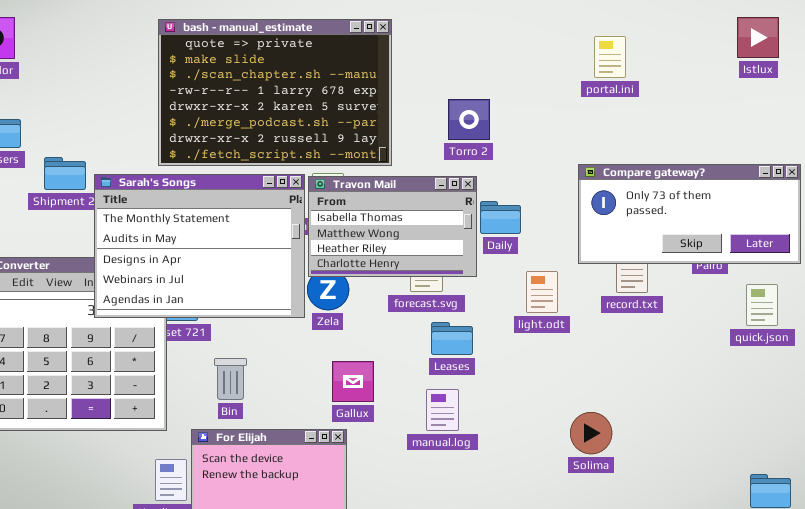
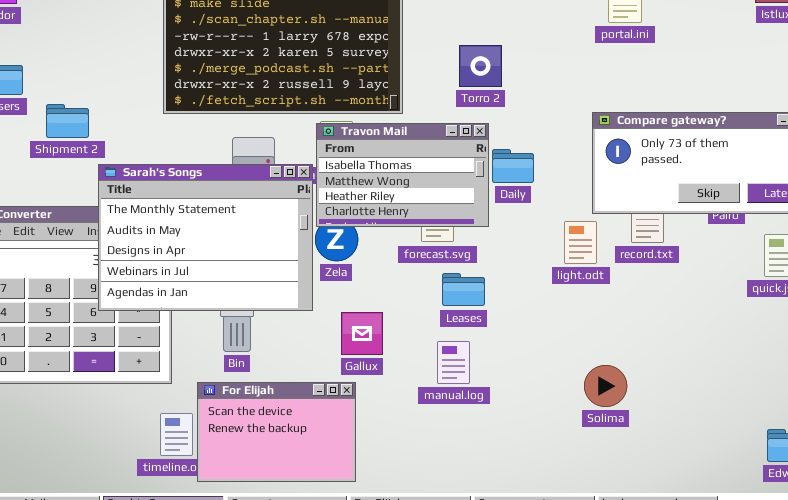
Sarah's Songs: [94,174,305,318] -> [98,164,313,311], moved
light.odt: [526,271,558,313] -> [564,221,597,264], moved

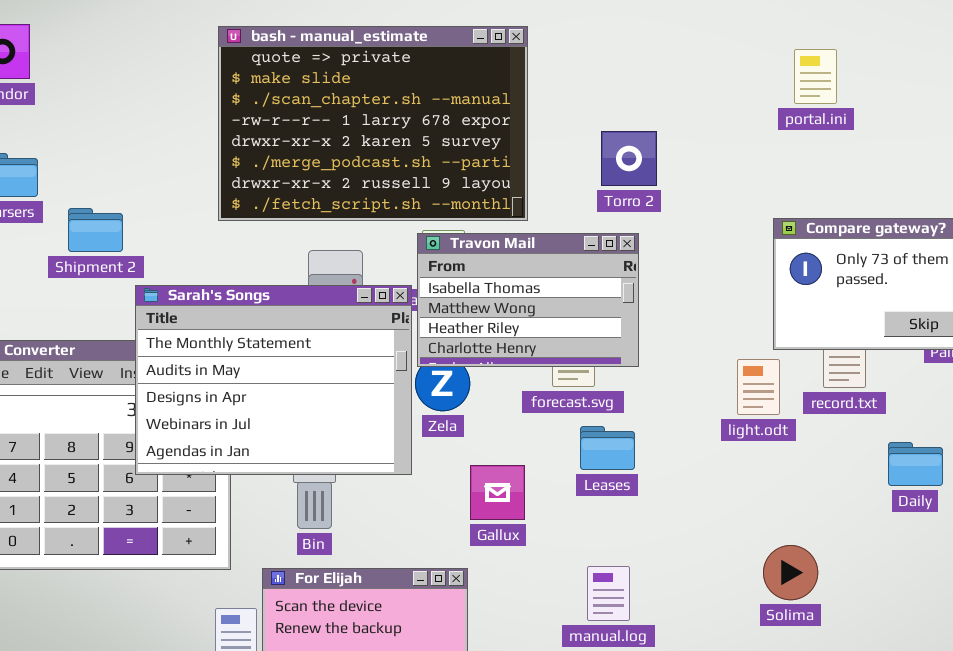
Daily: [492,149,534,183] -> [888,442,943,486], moved
Gallux: [341,312,383,355] -> [470,465,525,520], moved
manual.log: [437,341,470,384] -> [587,566,630,621], moved

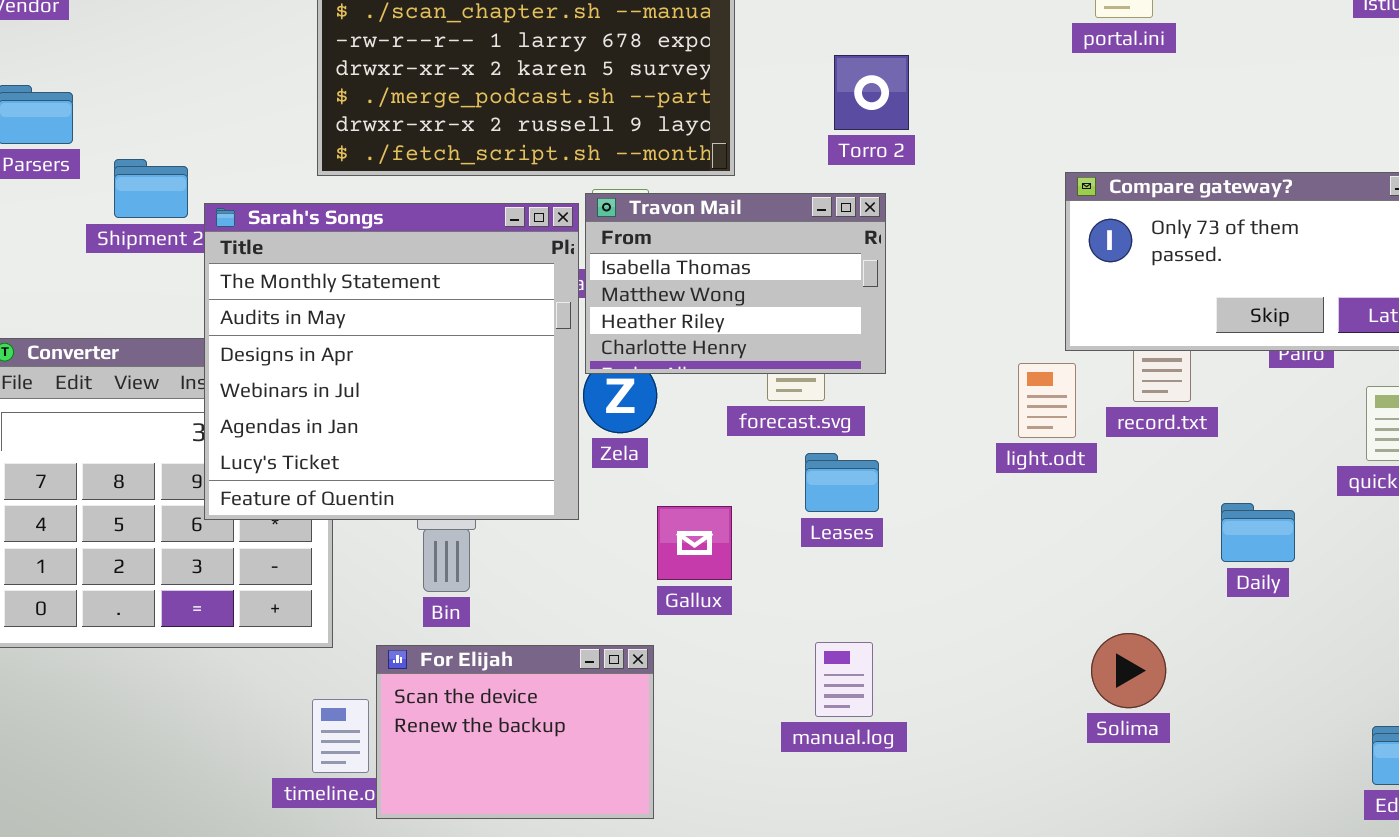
Sarah's Songs: [135,285,412,475] -> [204,203,579,520], resized
Daily: [888,442,943,486] -> [1221,503,1295,562], moved
Solima: [763,545,818,600] -> [1091,633,1166,708], moved

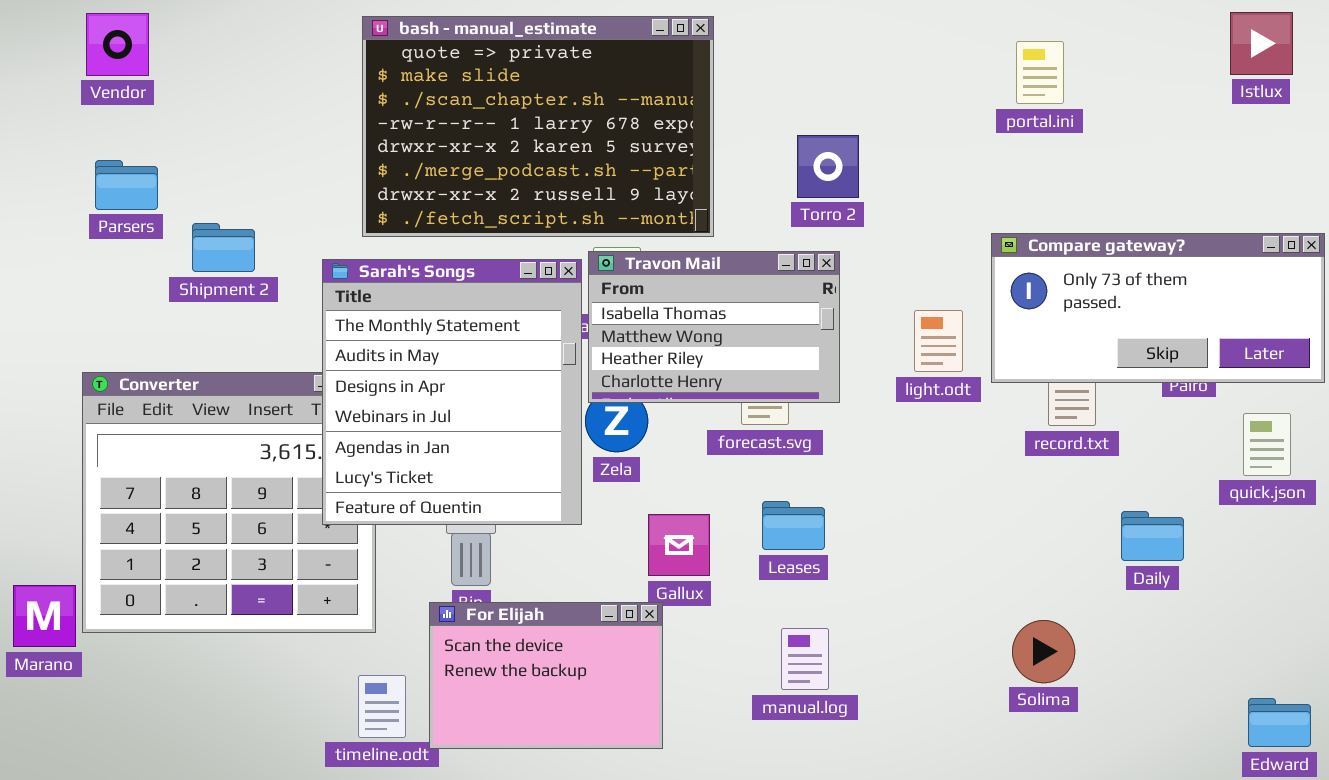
Sarah's Songs: [204,203,579,520] -> [322,259,582,525], resized
light.odt: [1018,363,1076,438] -> [914,310,963,372], moved
Leases: [805,453,879,512] -> [762,501,825,550], moved
For Elijah: [376,645,654,819] -> [429,602,663,749], moved

